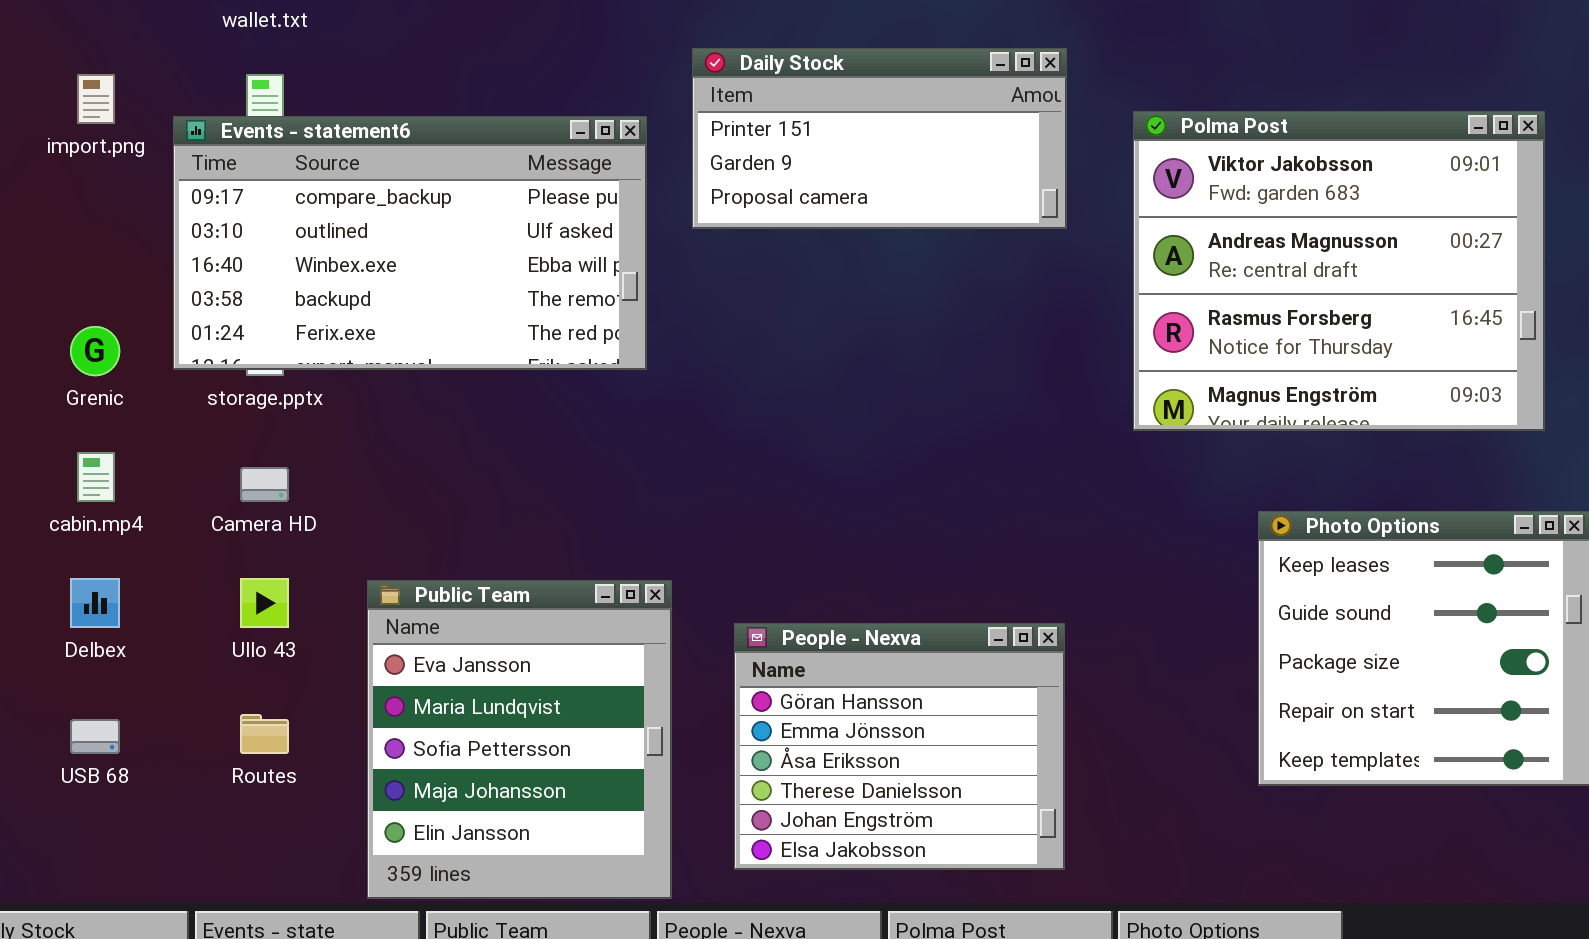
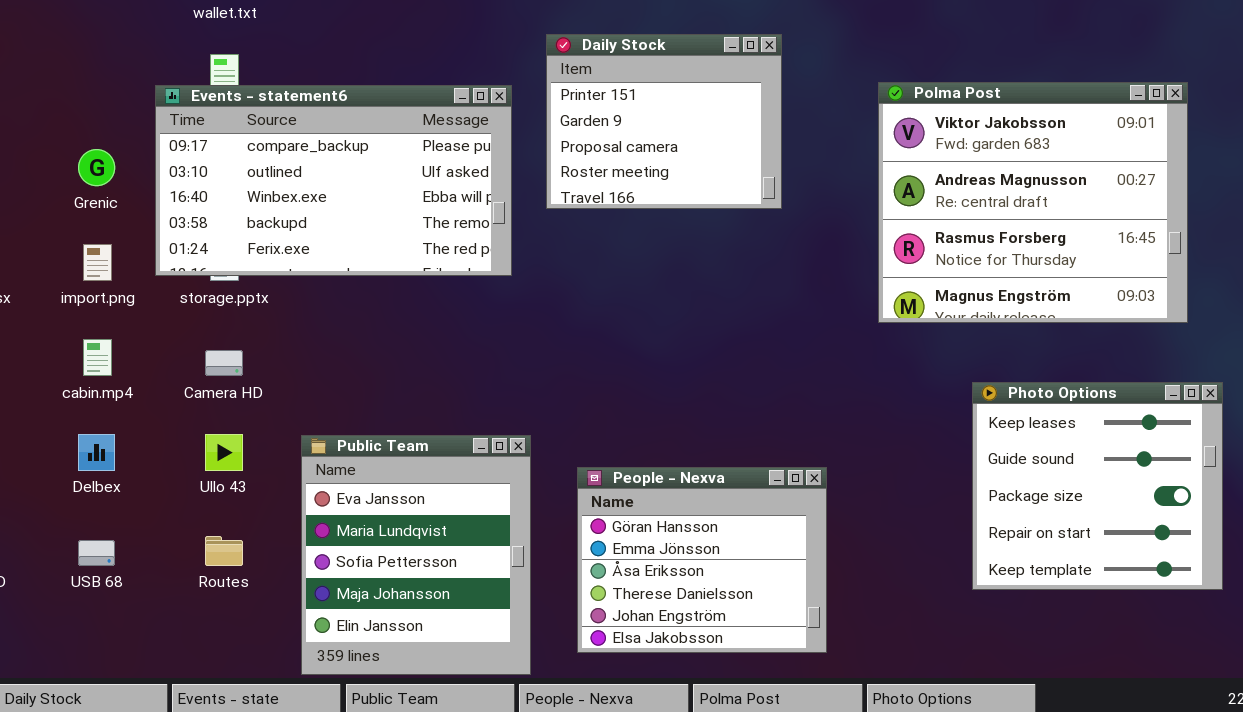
Daily Stock: [692,48,1067,229] -> [546,34,782,209], resized
import.png: [77,74,115,124] -> [83,244,112,281], moved
Grenic: [70,326,120,376] -> [78,149,115,186], moved

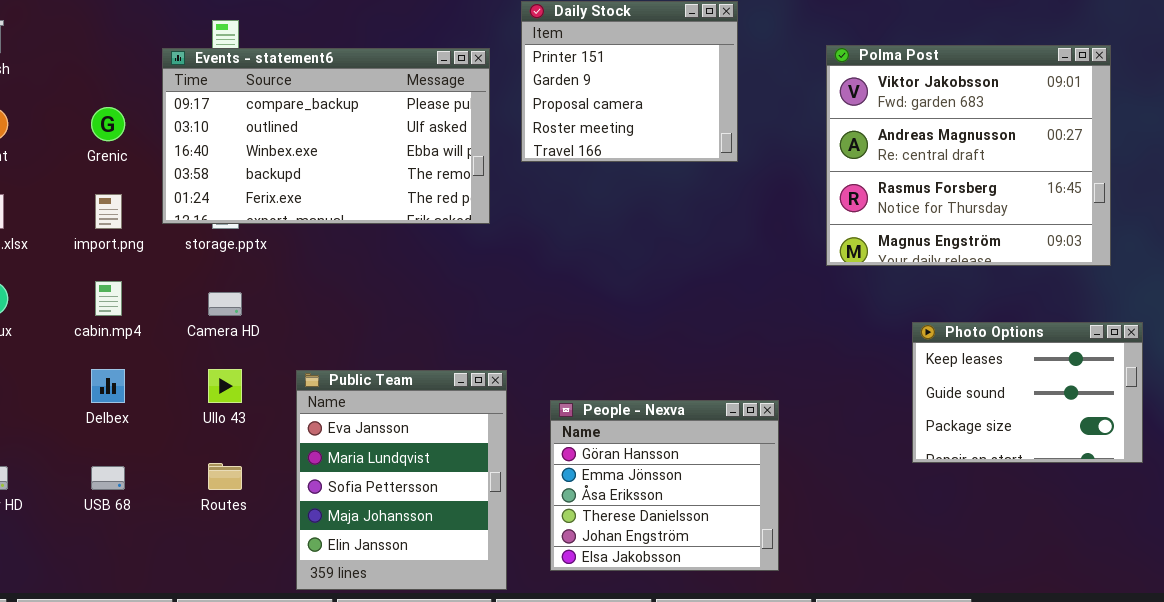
Photo Options: [972,382,1223,590] -> [912,322,1143,463], resized

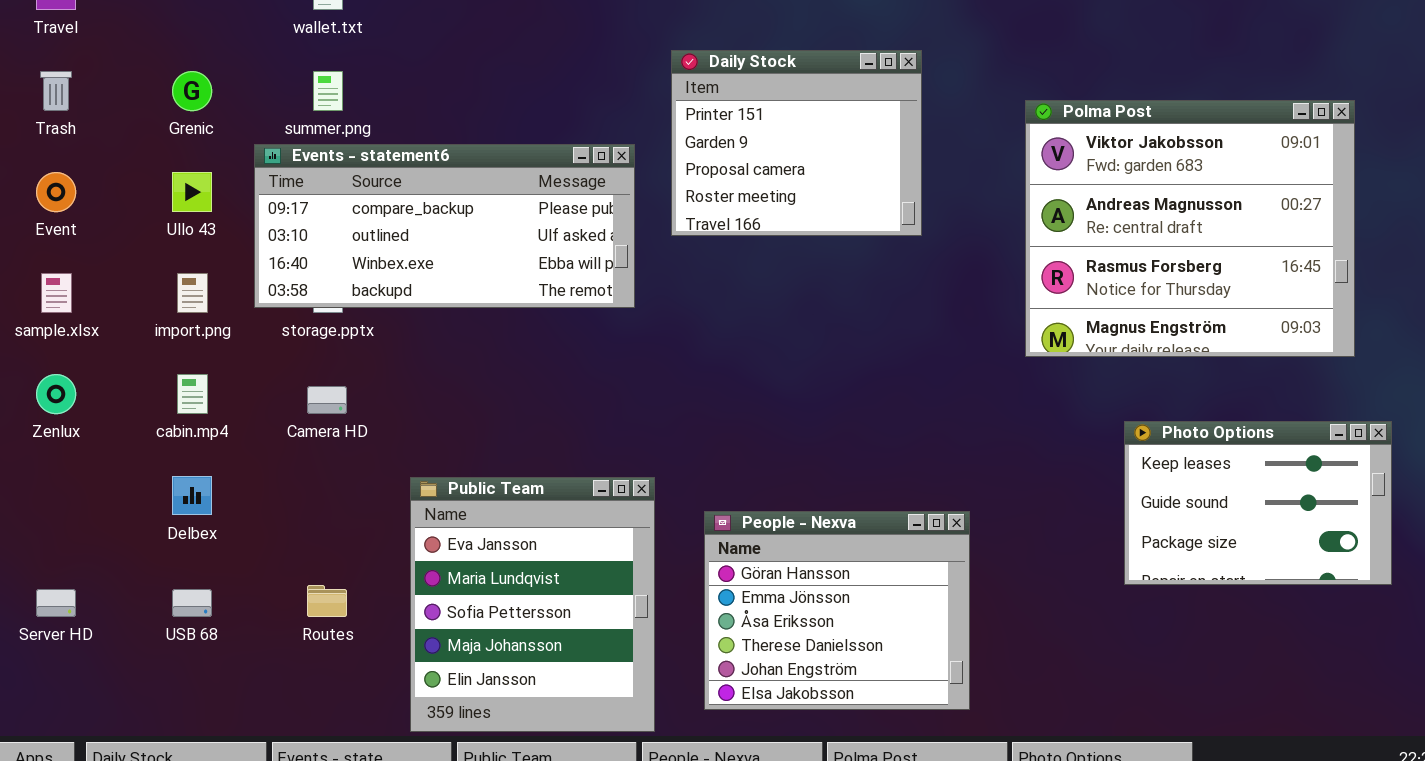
Events - statement6: [162,48,490,224] -> [254,144,635,308], resized
Grenic: [91,107,125,141] -> [172,71,212,111], moved
Ullo 43: [208,369,242,403] -> [172,172,212,212], moved

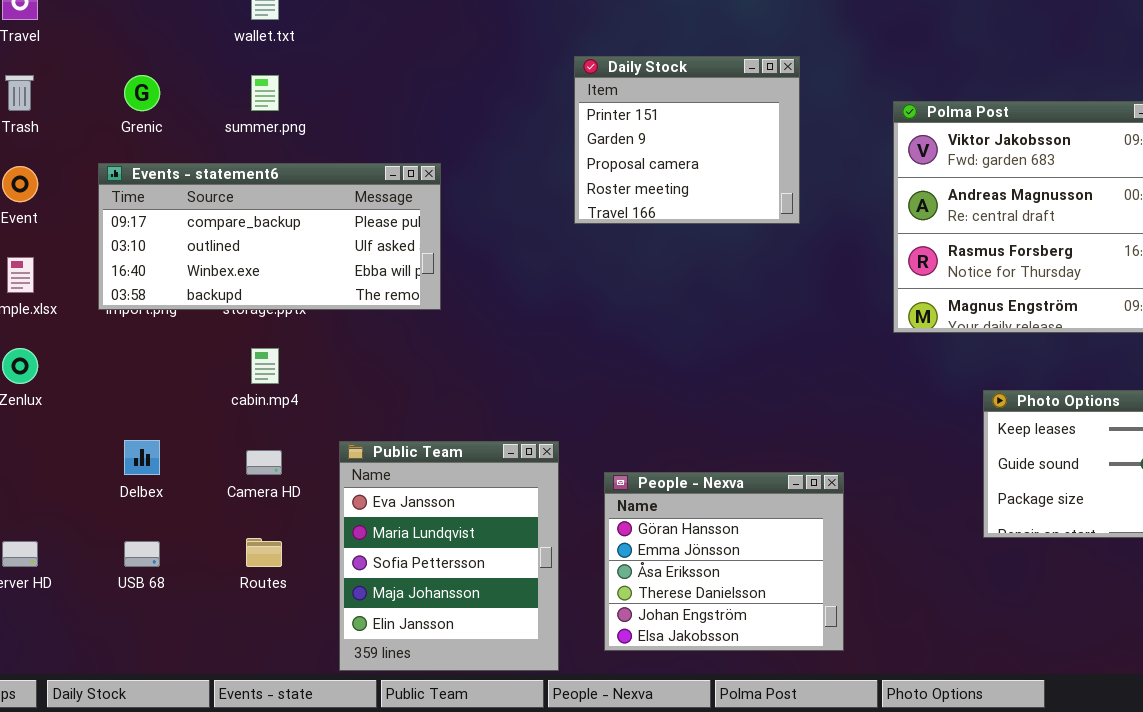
Events - statement6: [254,144,635,308] -> [98,163,441,310], moved
cabin.mp4: [177,374,208,414] -> [251,348,279,384], moved
Camera HD: [307,386,347,414] -> [246,450,282,475], moved

